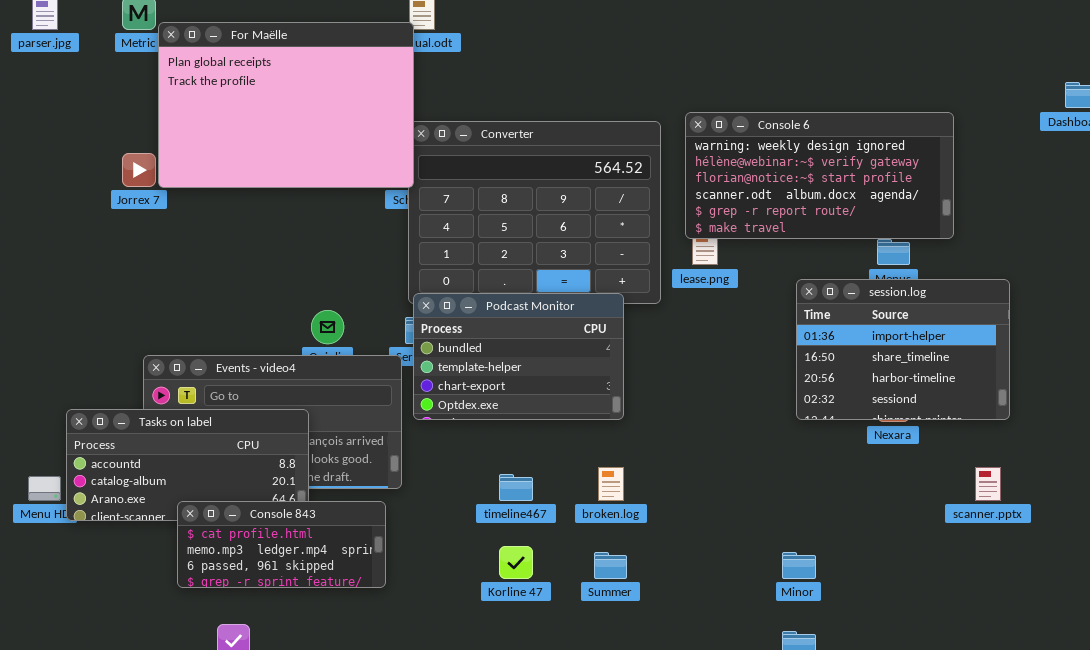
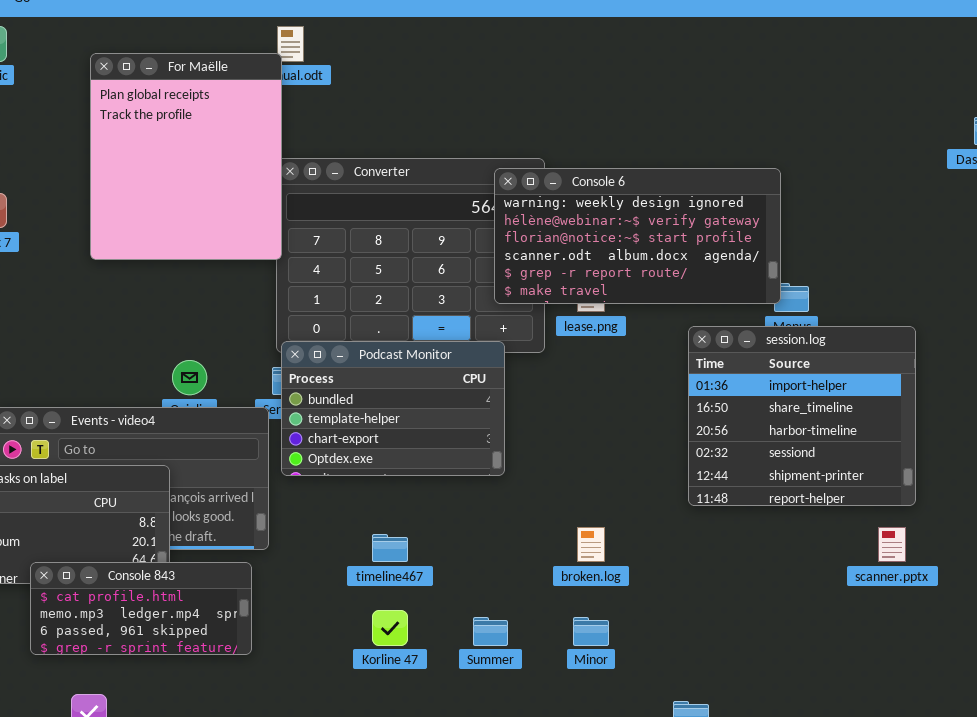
For Maëlle: [158,22,414,188] -> [90,53,282,260], resized
Console 6: [685,112,954,239] -> [494,168,781,304], moved
session.log: [796,279,1010,420] -> [688,326,916,506], resized
broken.log: [598,467,624,501] -> [577,527,605,562], moved
Minor: [782,552,816,579] -> [573,617,609,646], moved

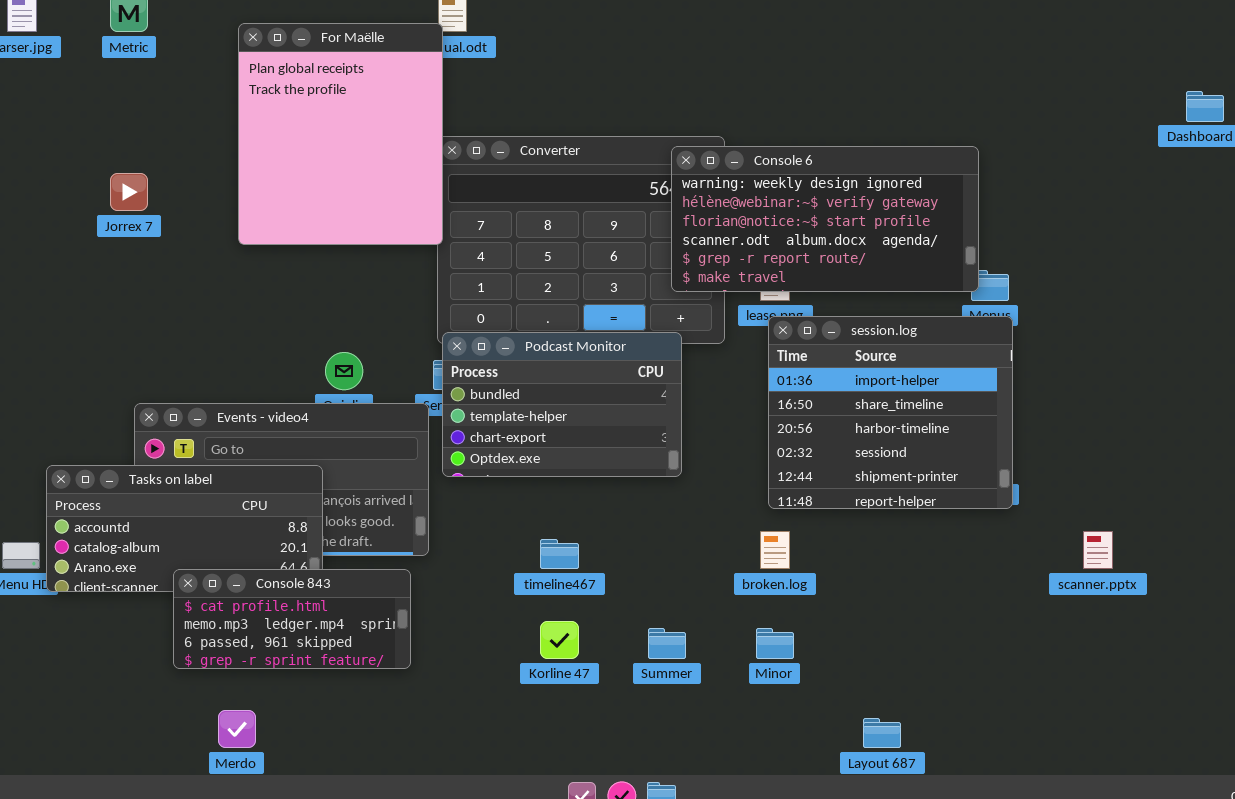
session.log: [688,326,916,506] -> [768,316,1013,509], moved

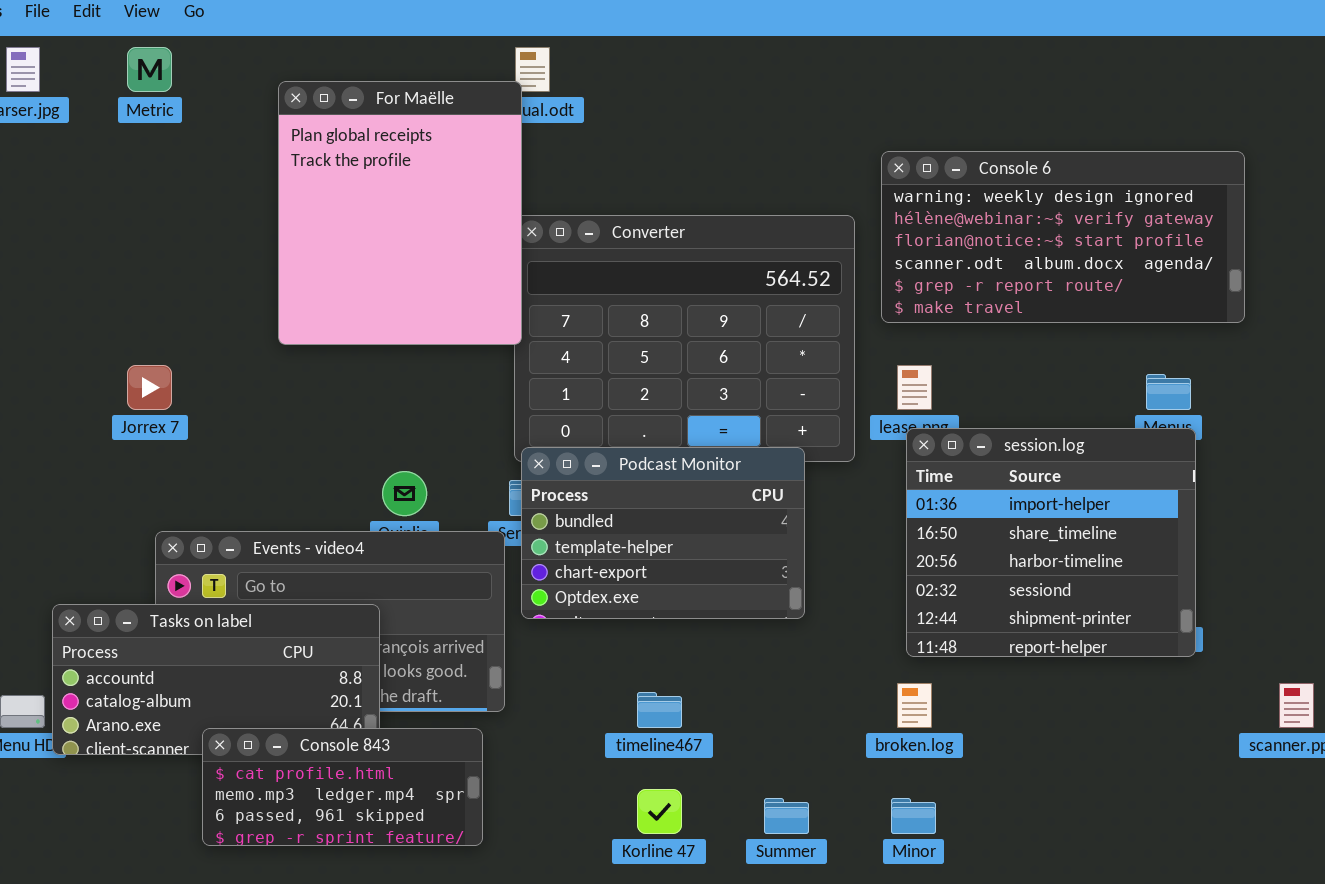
Console 6: [671,146,979,292] -> [881,151,1245,323], moved
Jorrex 7: [110,173,148,211] -> [127,365,172,410], moved

